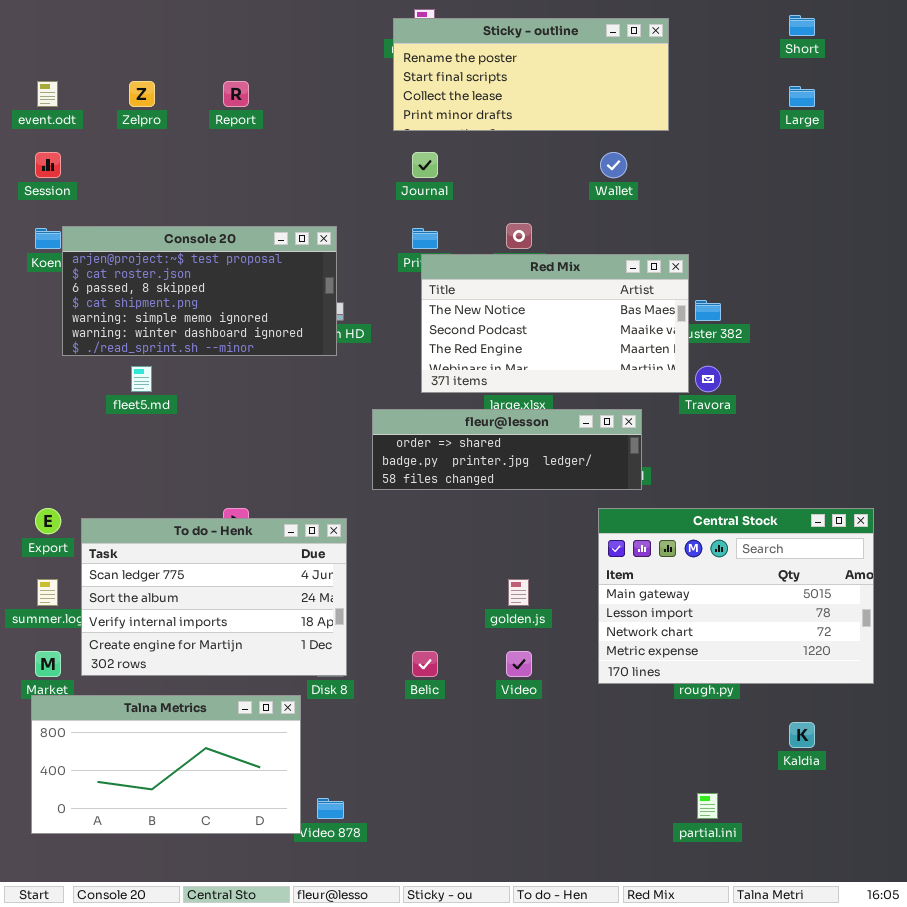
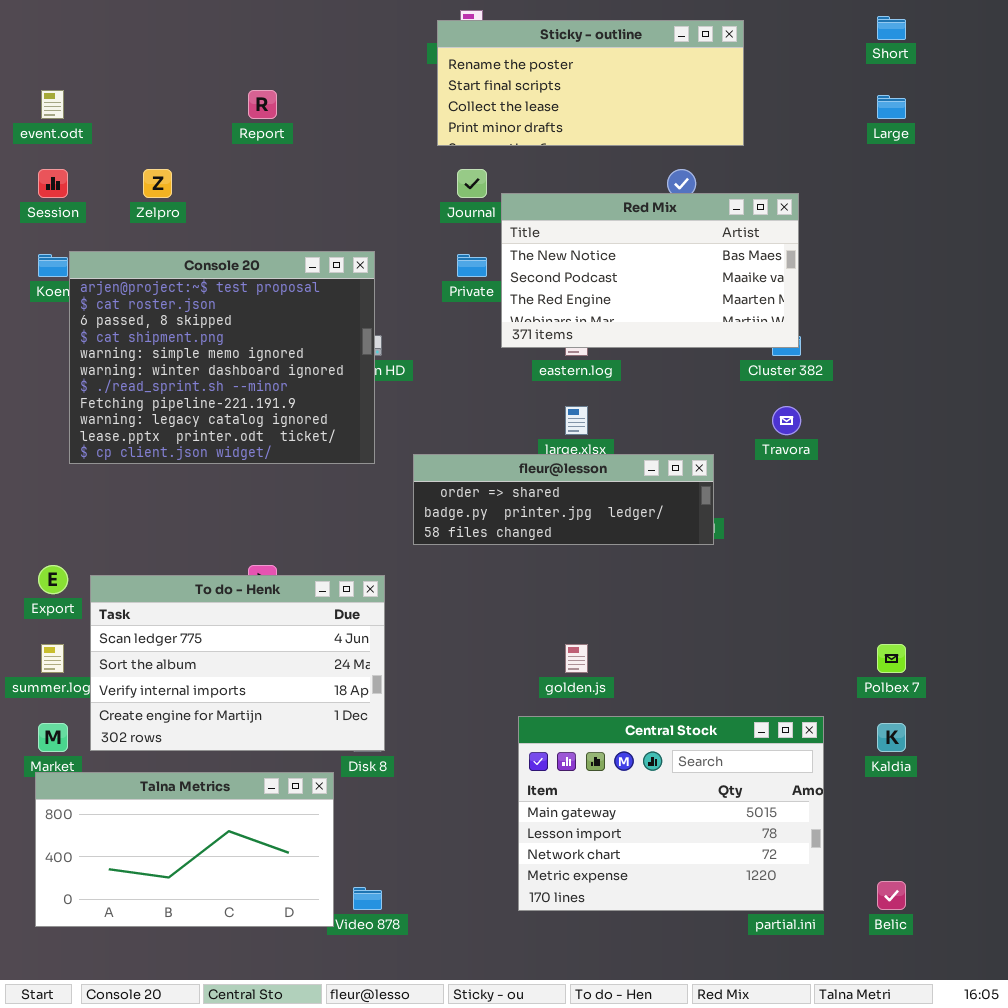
Zelpro: [129,81,155,107] -> [143,169,172,198], moved
Console 20: [62,226,337,356] -> [69,251,375,464], resized
Red Mix: [421,254,689,393] -> [501,193,799,348], moved
Central Stock: [598,508,874,684] -> [518,716,824,911], moved
Belic: [412,651,438,677] -> [877,881,906,910], moved
Kaldia: [789,722,815,748] -> [877,723,906,752], moved

